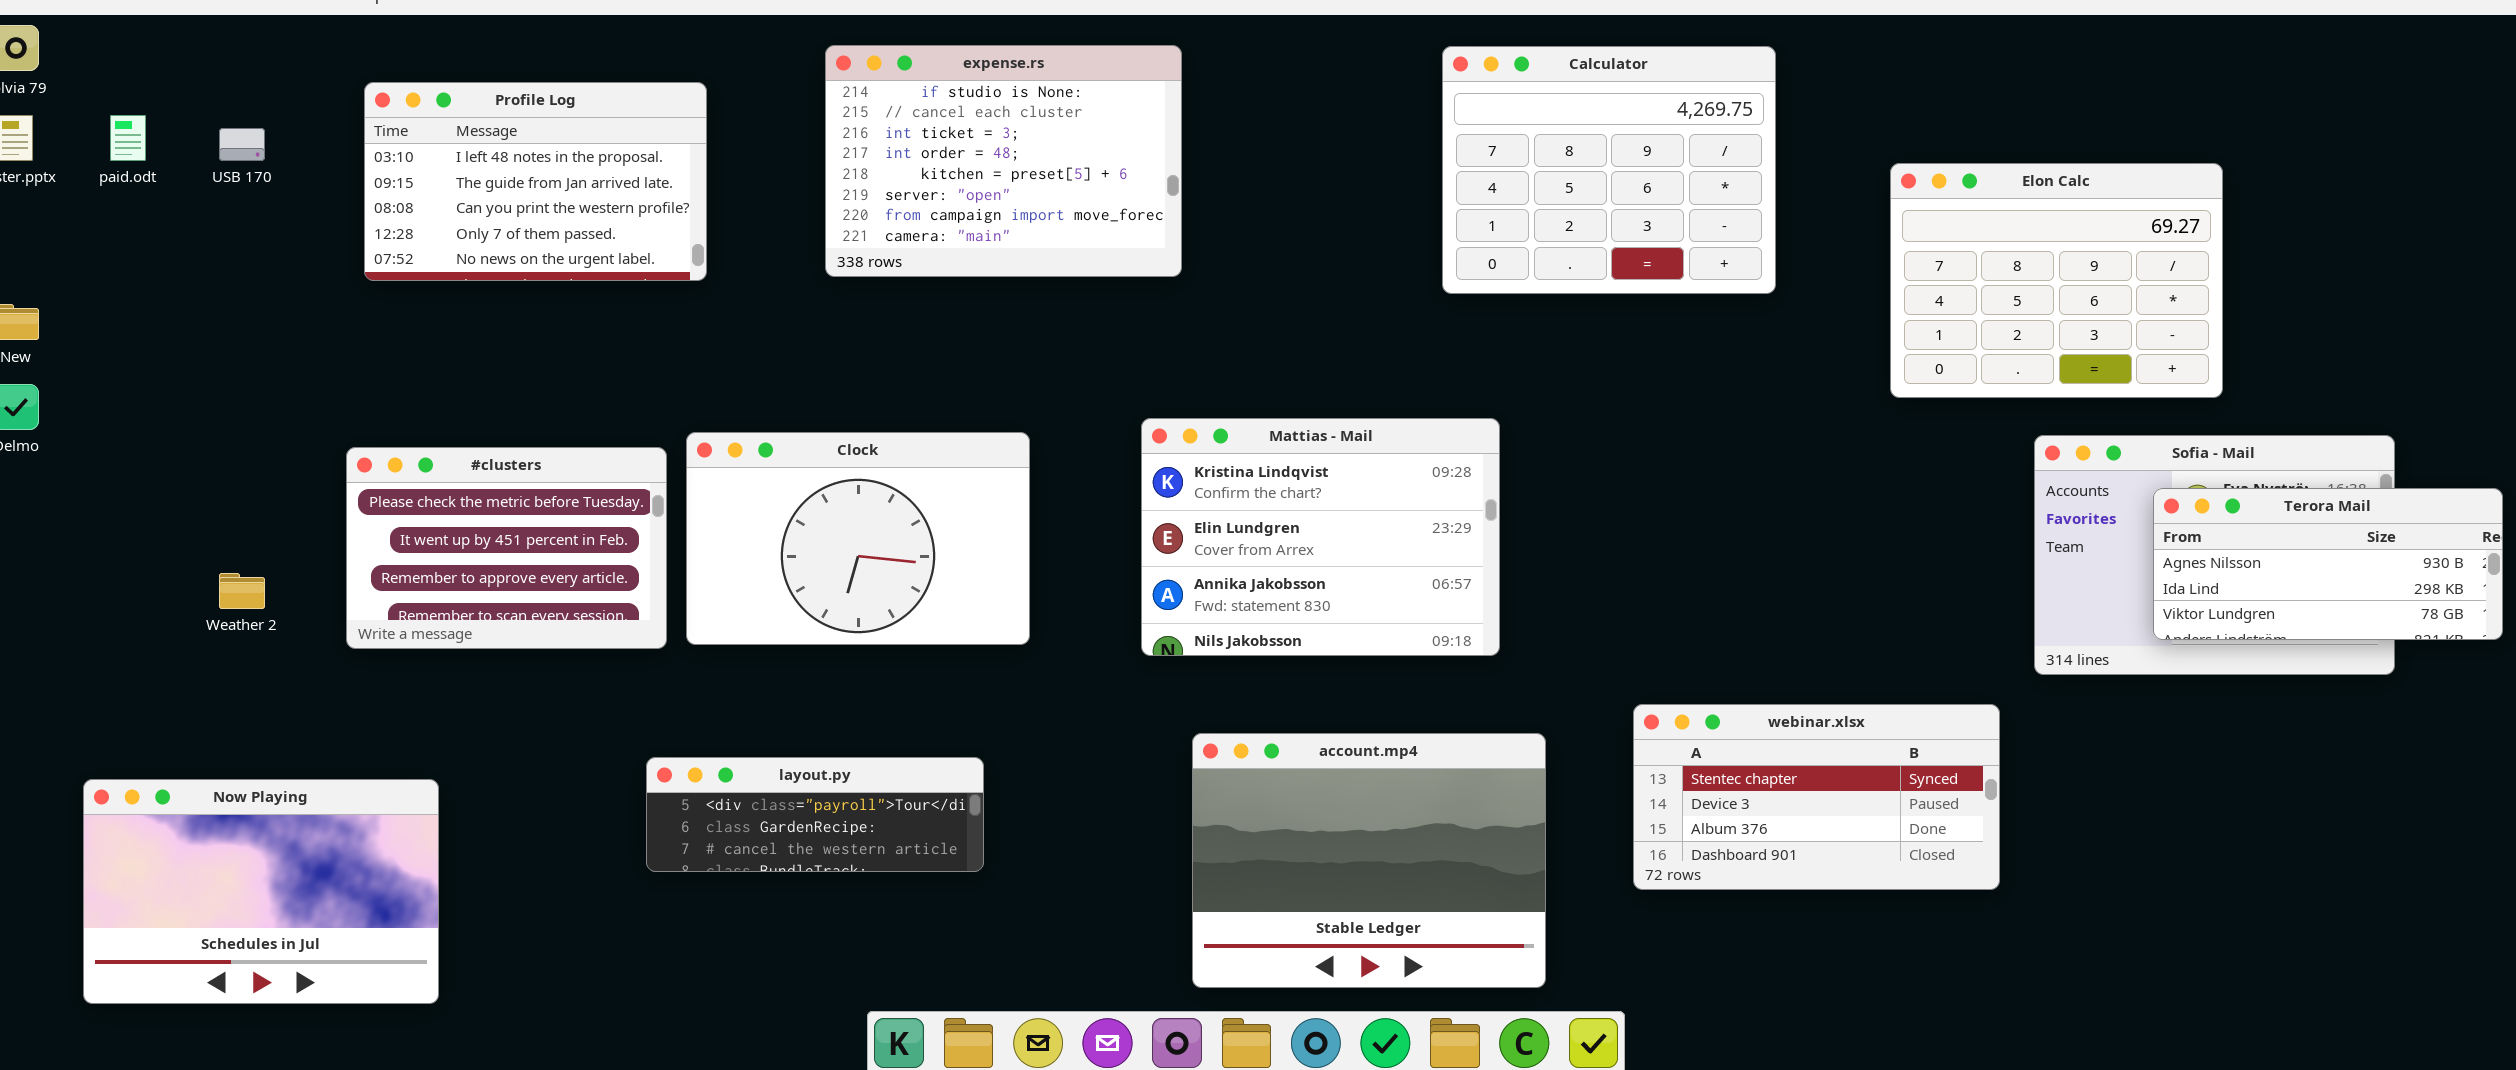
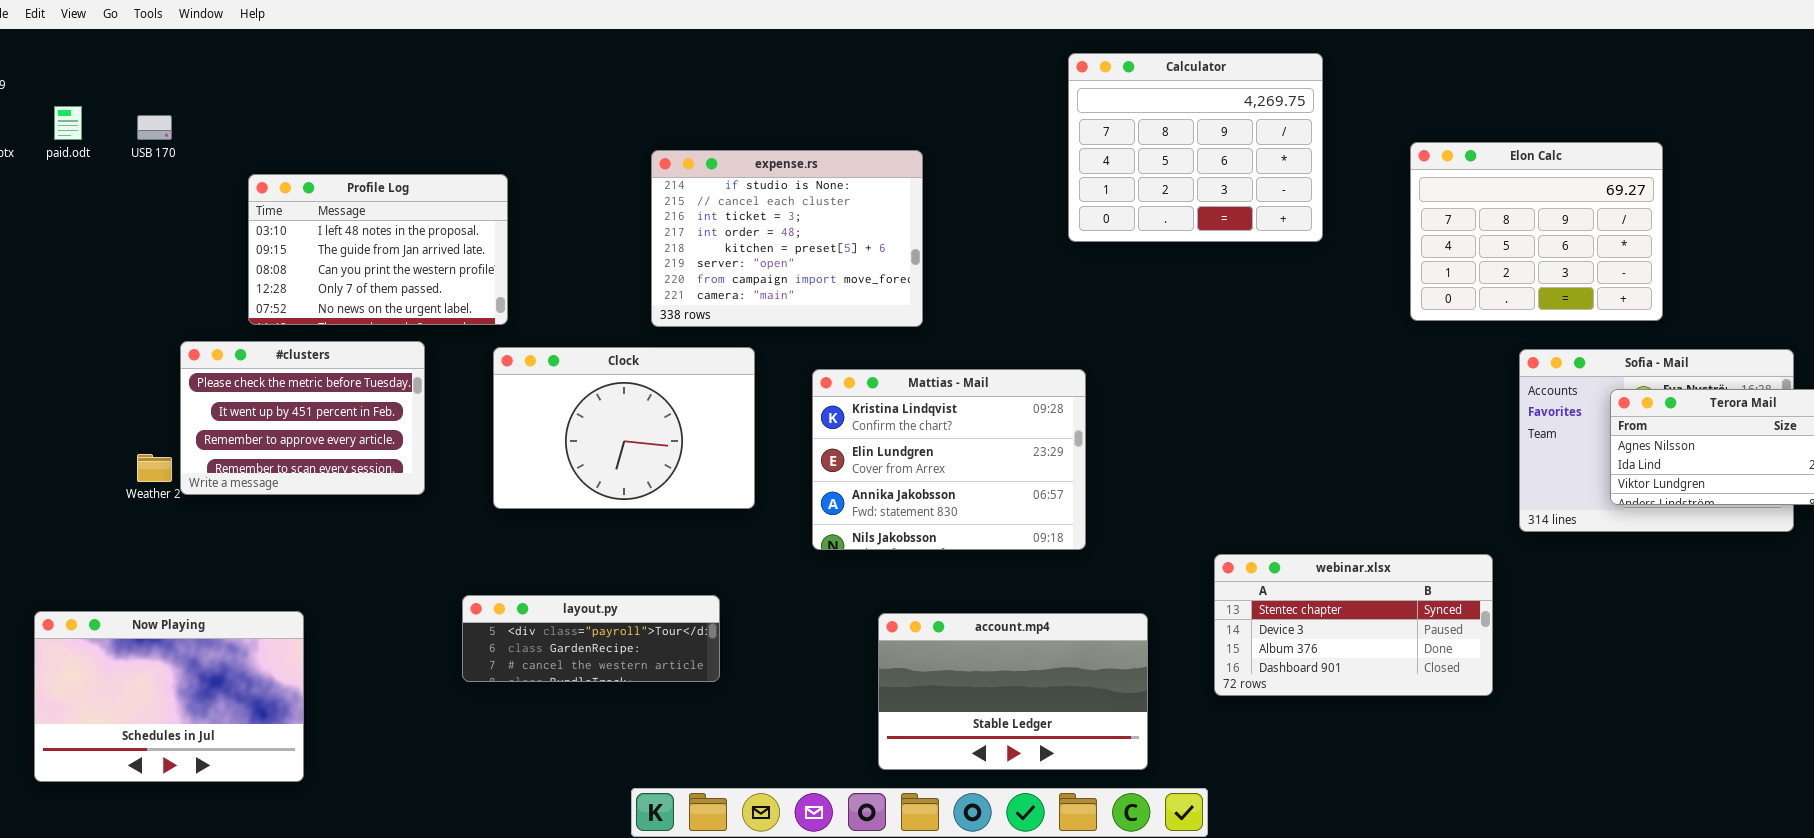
expense.rs: [825,45,1182,277] -> [651,150,923,327], moved
Profile Log: [364,82,707,281] -> [248,174,508,325], moved
Mattias - Mail: [1141,418,1500,656] -> [812,369,1086,550], moved
#clusters: [346,447,667,649] -> [180,341,425,495], moved
account.mp4: [1192,733,1546,988] -> [878,613,1148,770], resized

